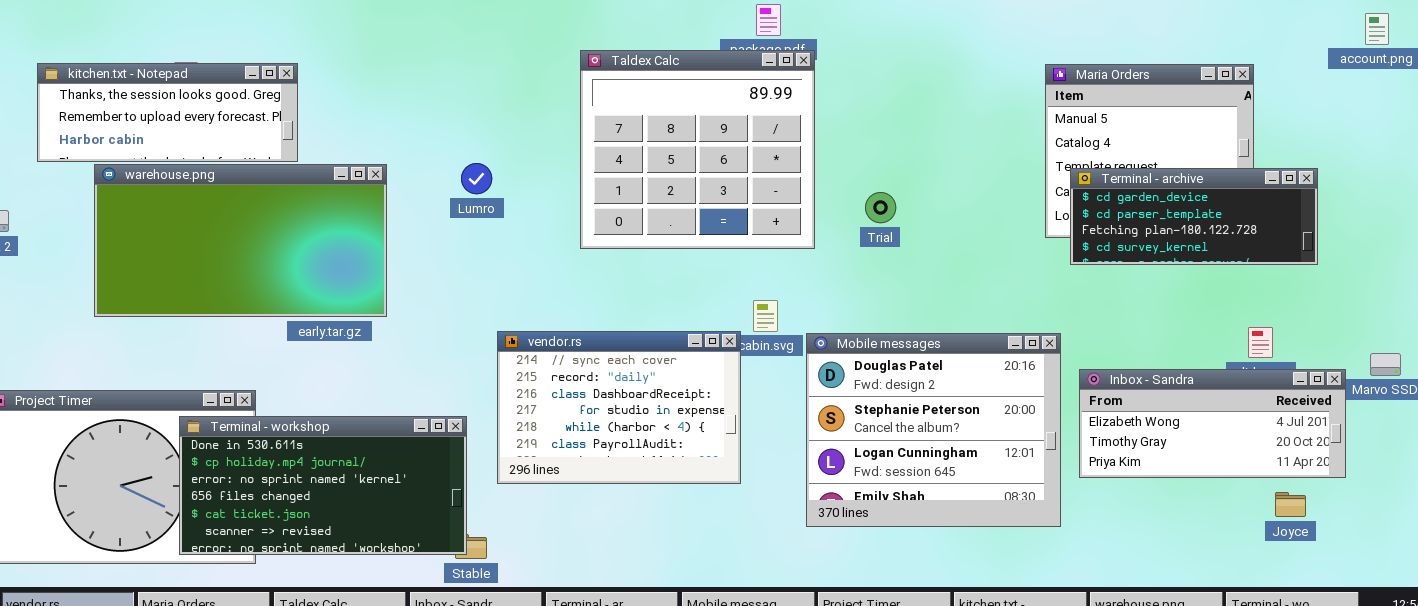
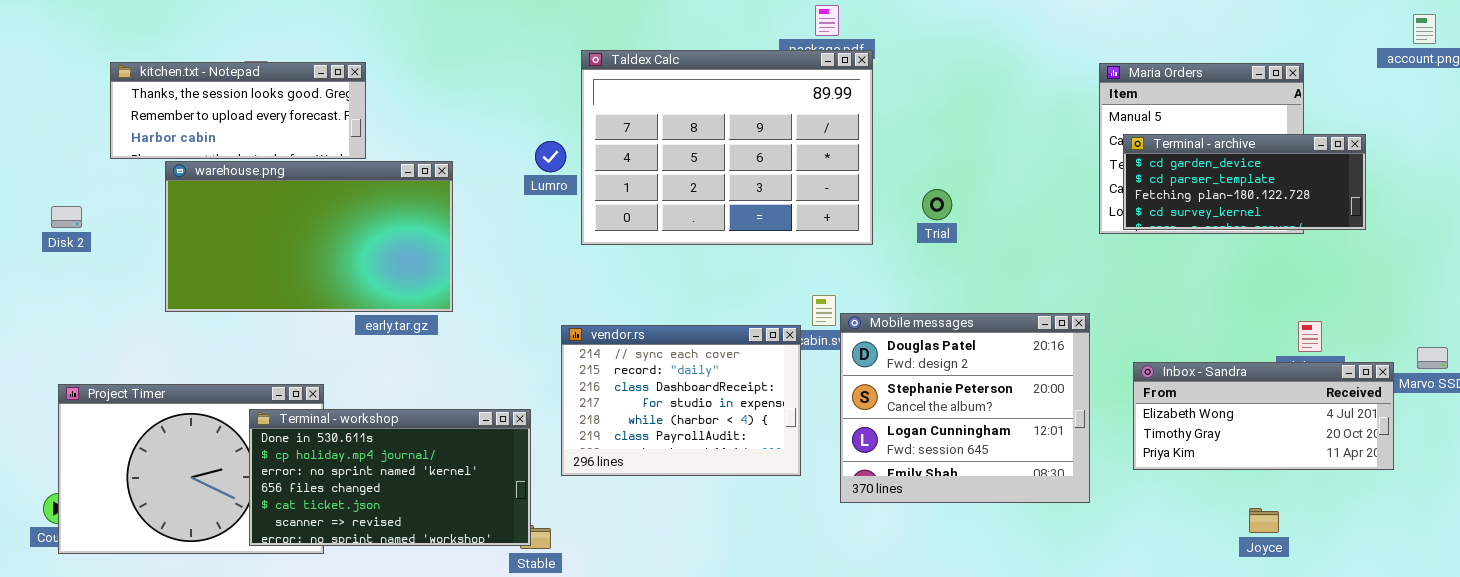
Taldex Calc: [580,50,815,249] -> [581,50,873,245], resized
Lumro: [461,163,492,194] -> [535,141,566,172], moved
Terminal - archive: [1070,168,1318,265] -> [1123,134,1366,230], moved
Mobile messages: [806,333,1061,527] -> [840,313,1090,503], moved
Joyce: [1275,492,1306,517] -> [1249,508,1279,533], moved

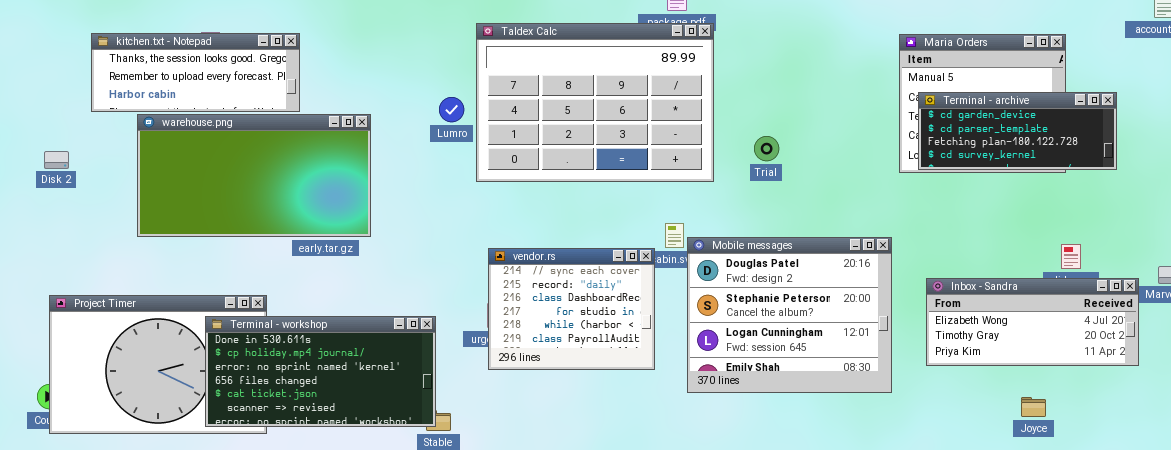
vendor.rs: [561,325,801,476] -> [488,248,655,370], resized

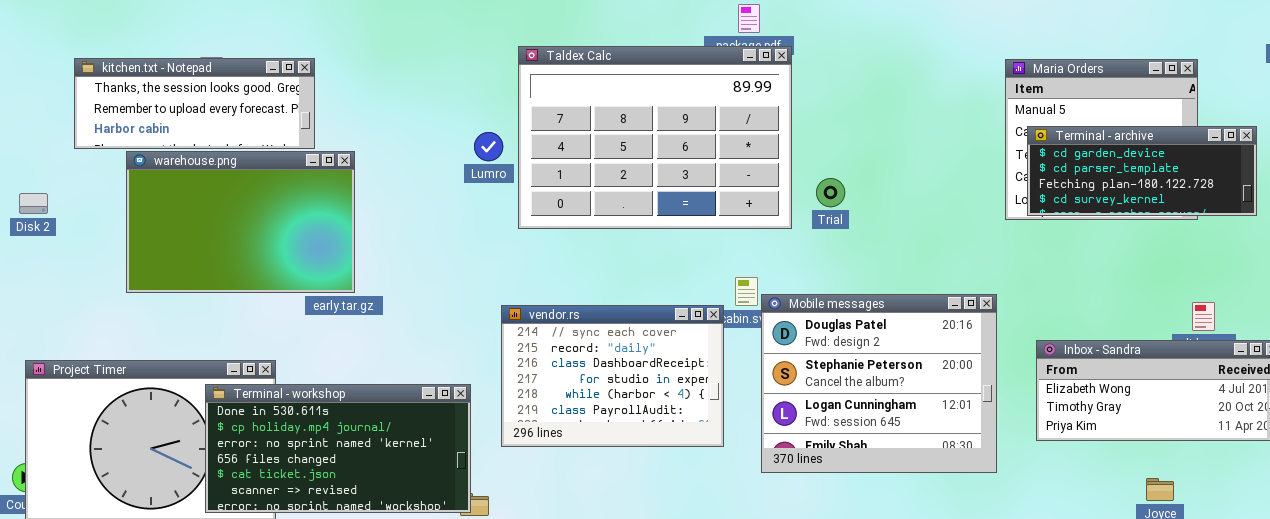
warehouse.png: [137,114,371,237] -> [126,151,355,293], resized
Trial: [754,136,779,161] -> [816,178,845,207], moved
vendor.rs: [488,248,655,370] -> [501,305,724,447], resized

